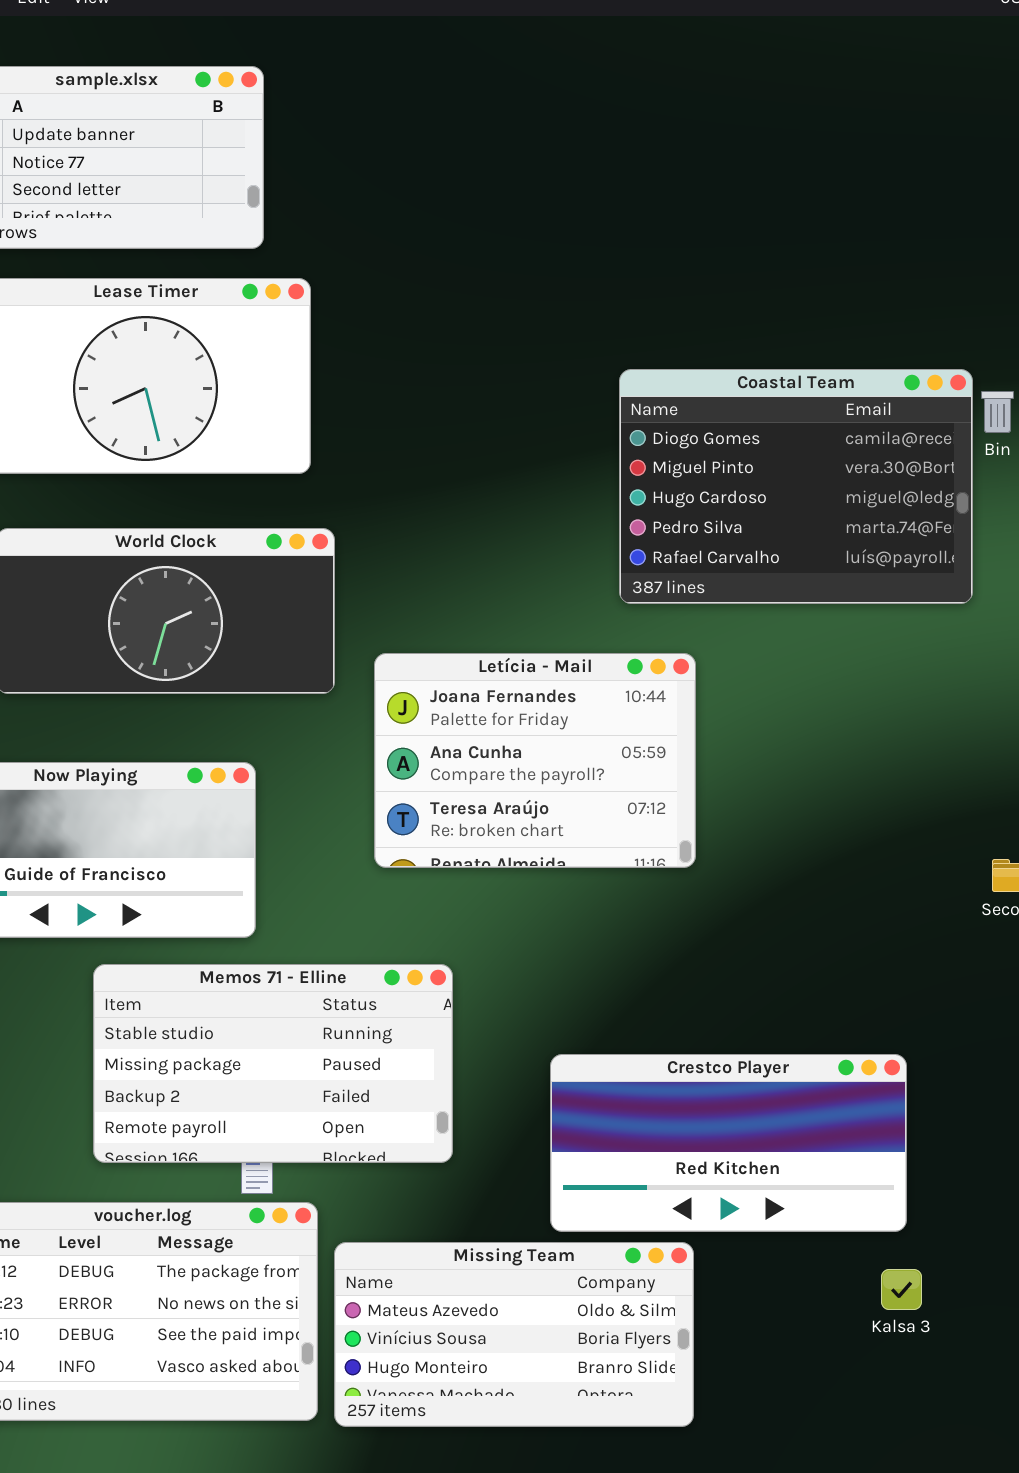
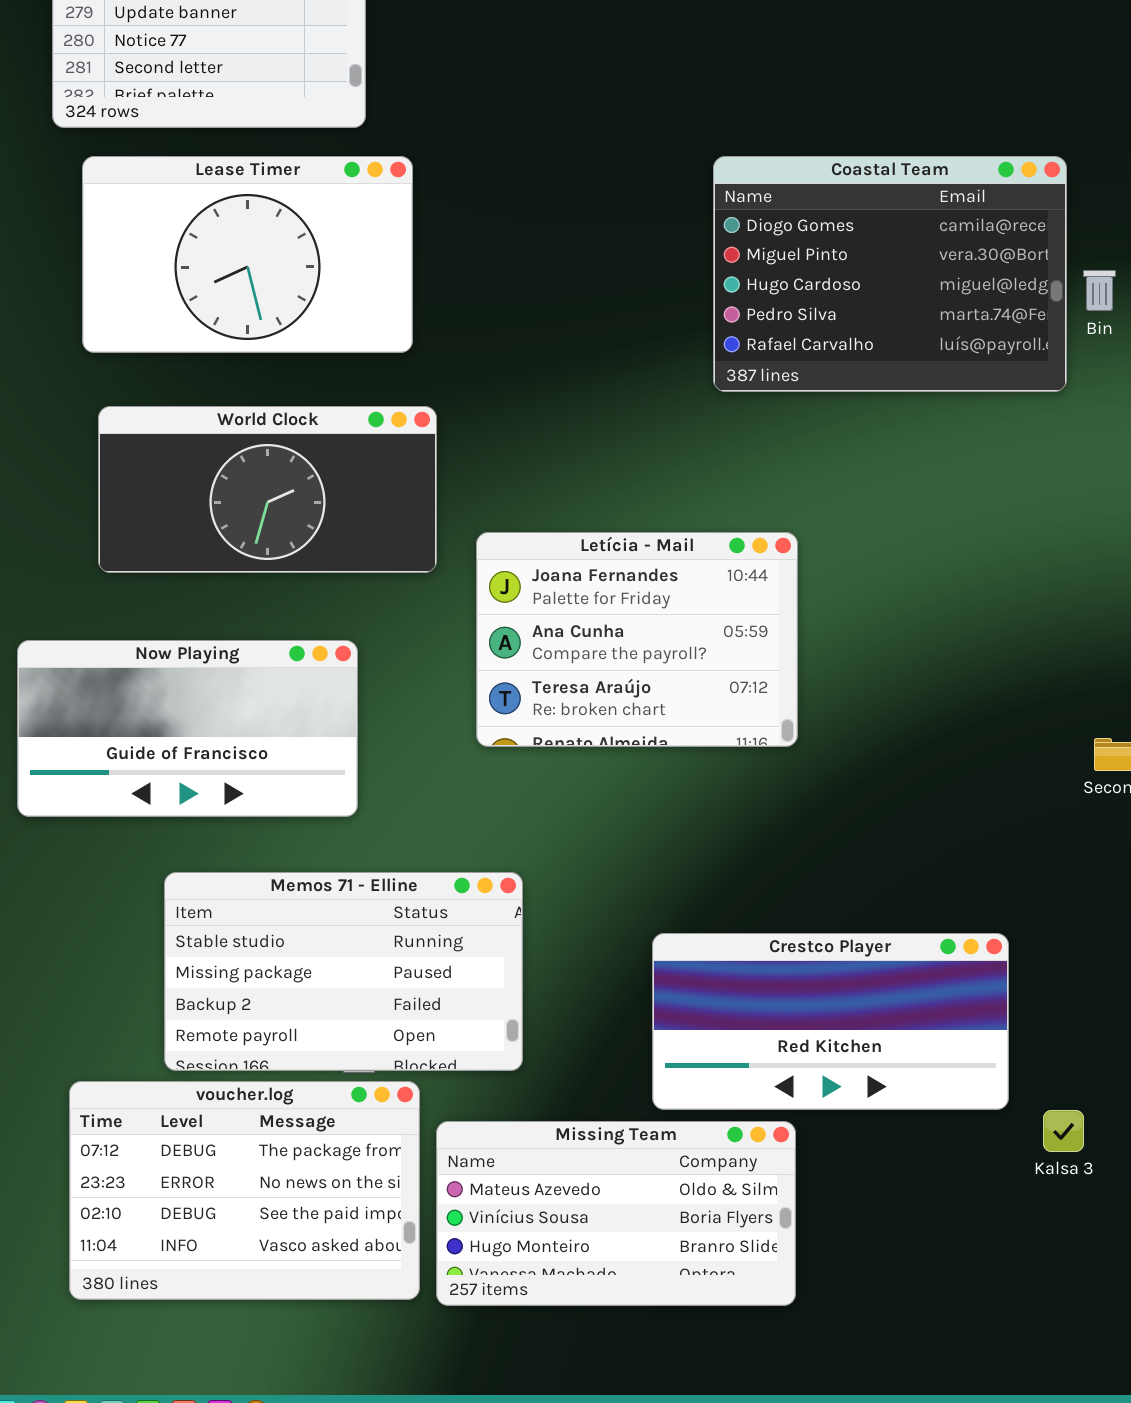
Coastal Team: [619,369,973,604] -> [713,156,1067,392], moved
Memos 71 - Elline: [93,964,453,1163] -> [164,872,523,1071], moved
Kalsa 3: [881,1269,922,1310] -> [1043,1110,1084,1152], moved

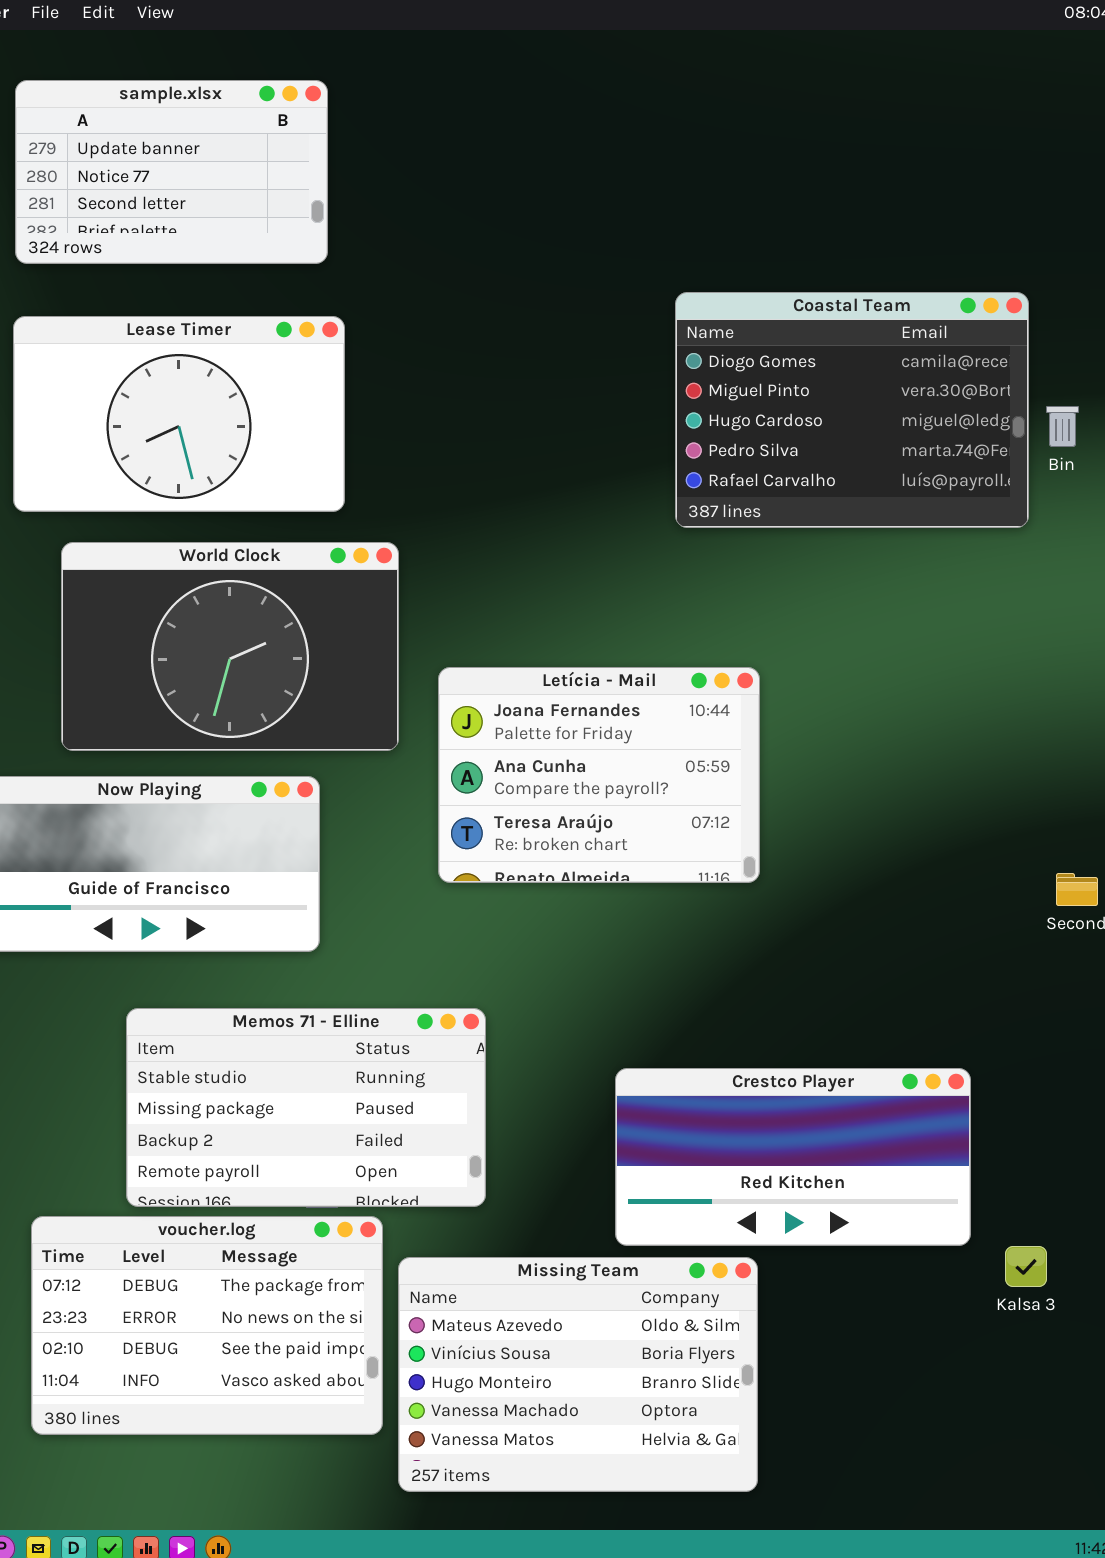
Lease Timer: [82,156,413,353] -> [13,316,345,512], moved
World Clock: [98,406,437,573] -> [61,542,399,751], resized
Missing Team: [436,1121,796,1306] -> [398,1257,758,1492], resized

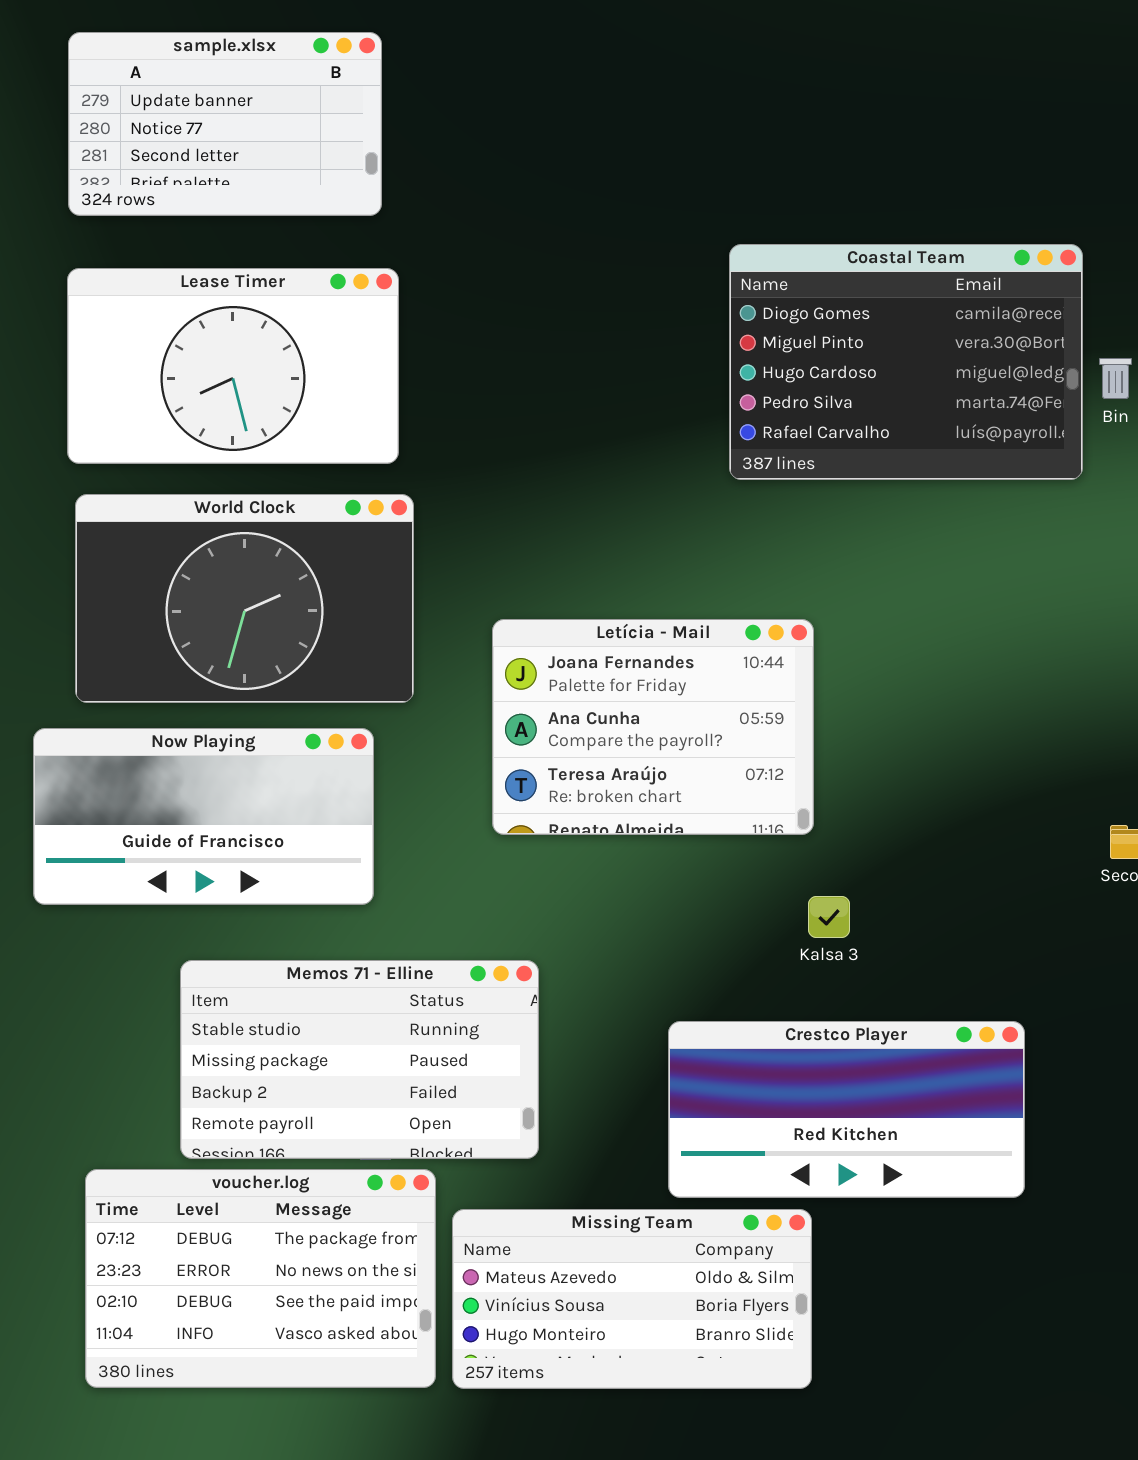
World Clock: [61,542,399,751] -> [75,494,414,703], moved
Kalsa 3: [1005,1246,1047,1287] -> [808,896,850,938], moved
Missing Team: [398,1257,758,1492] -> [452,1209,812,1389], resized

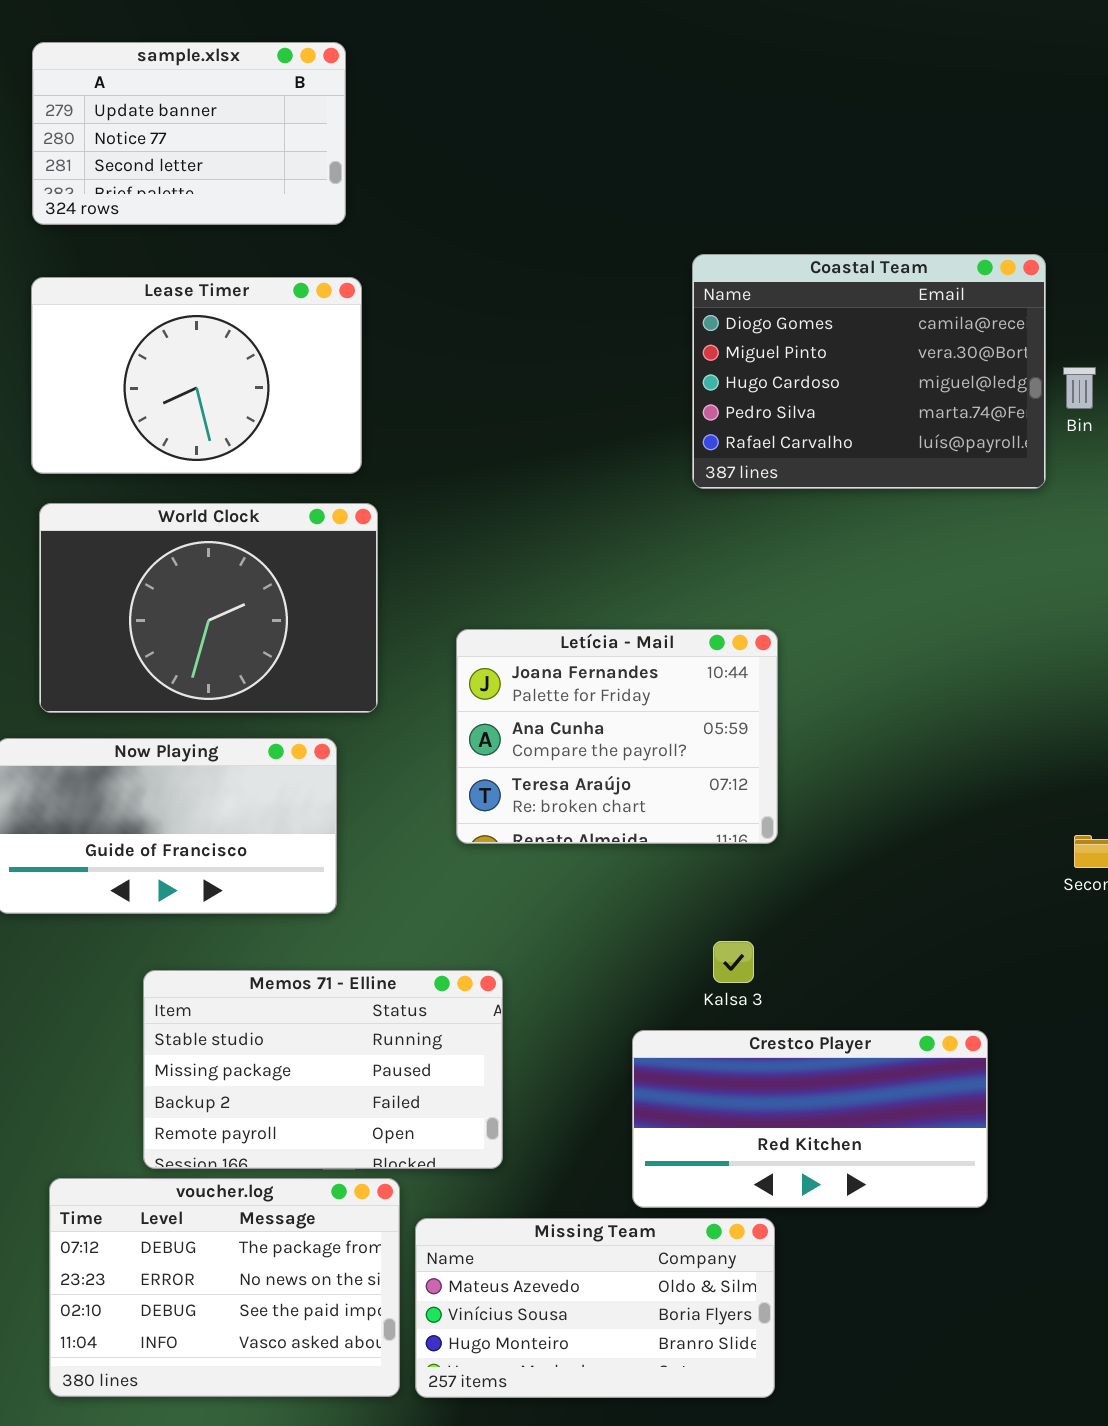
Kalsa 3: [808,896,850,938] -> [713,941,754,983], moved

